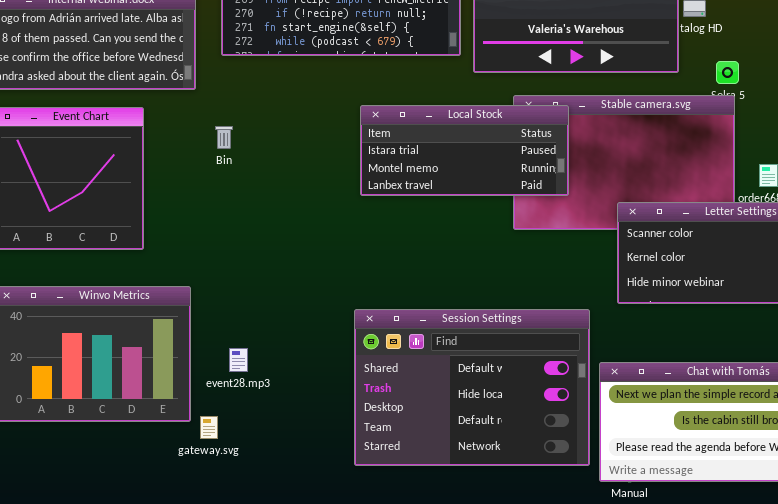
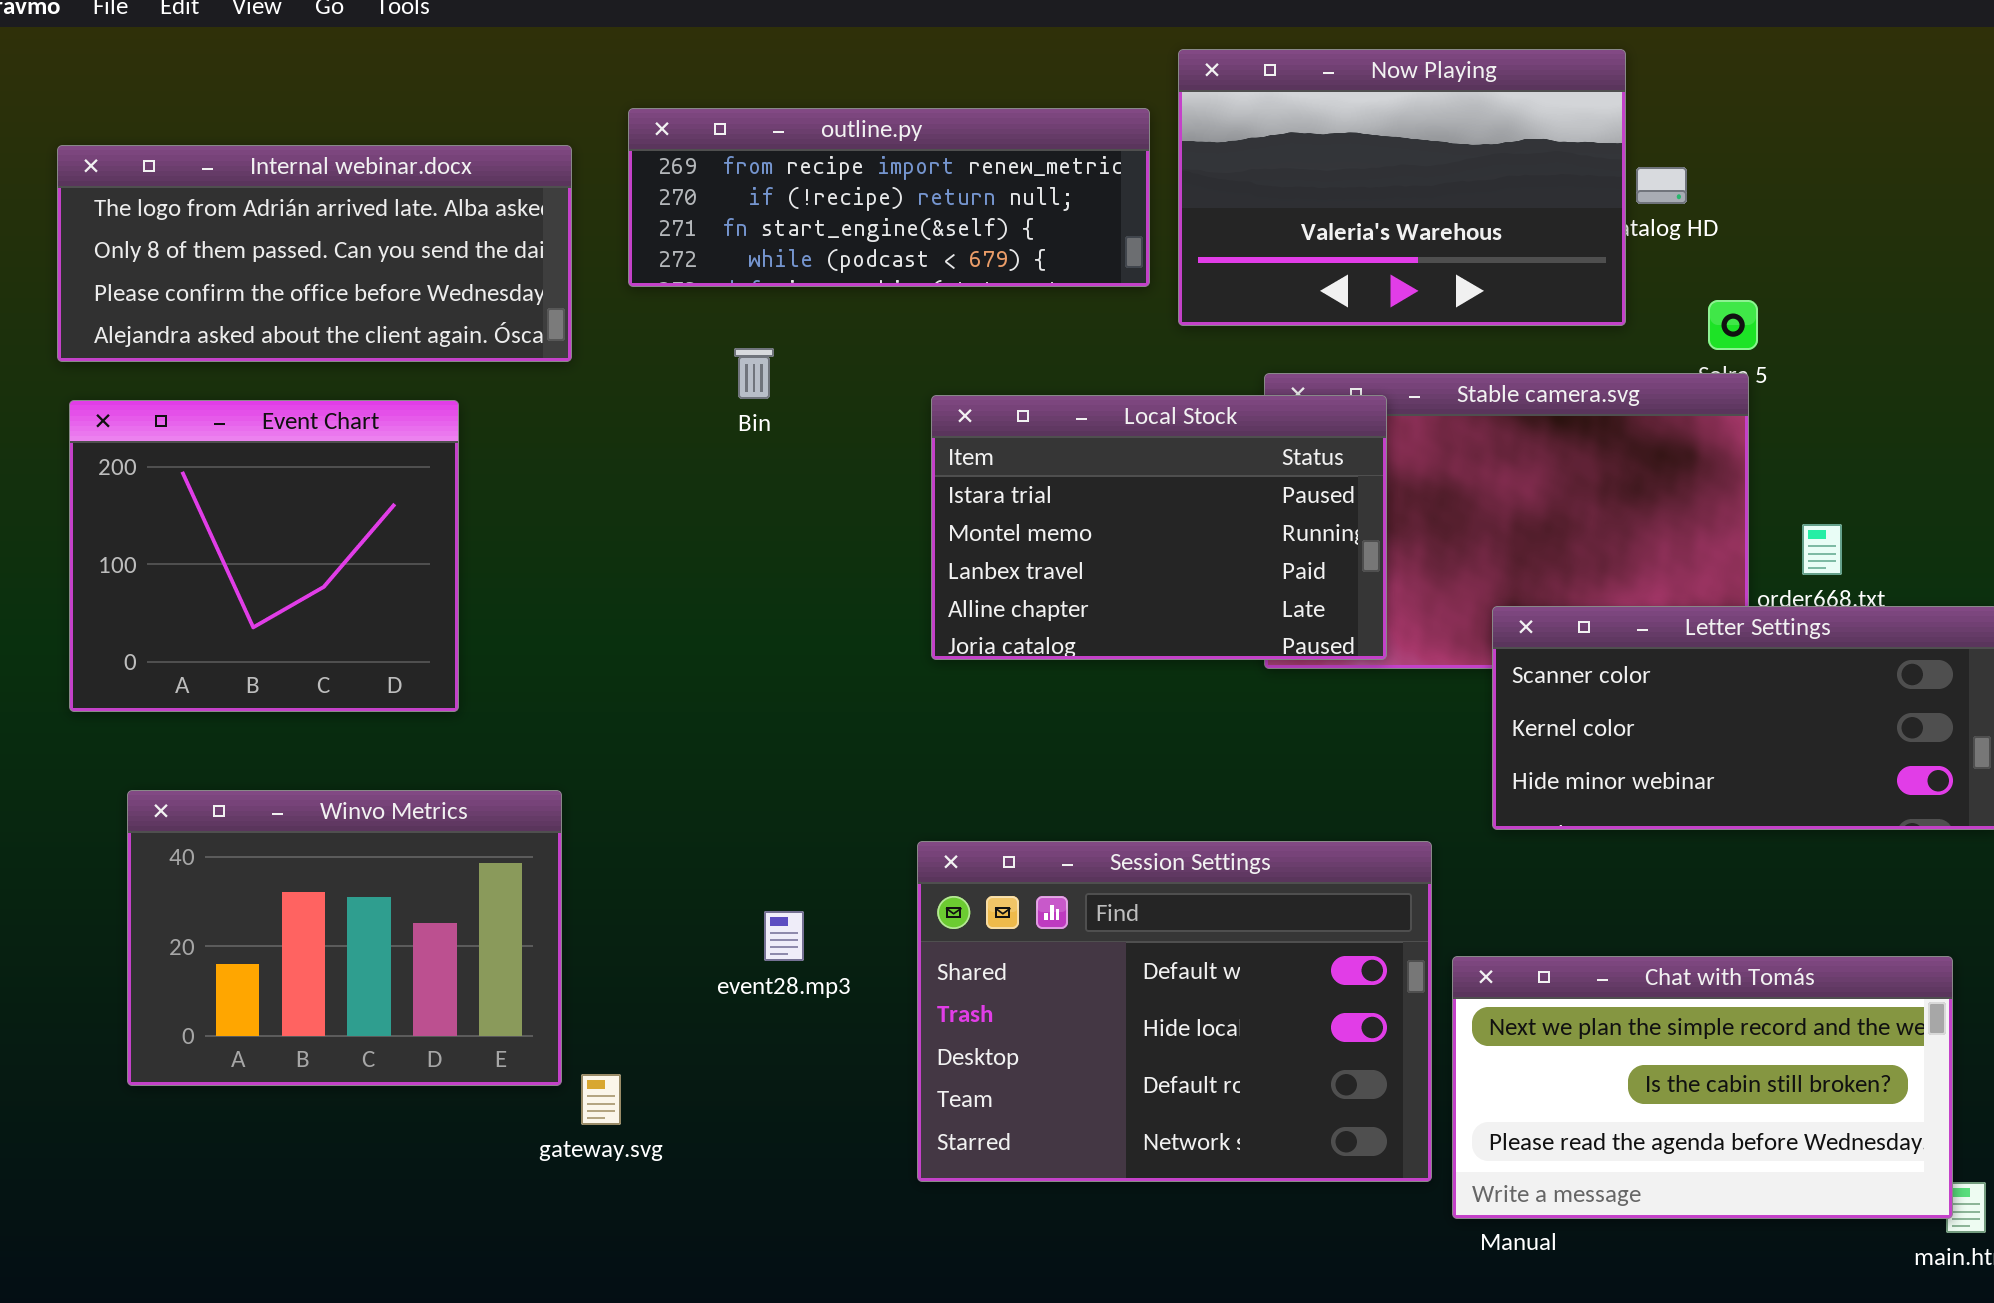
Local Stock: [360,105,569,196] -> [931,395,1387,660], resized
Bin: [215,126,233,149] -> [734,348,774,399], moved
event28.mp3: [229,348,248,372] -> [764,911,804,961], moved

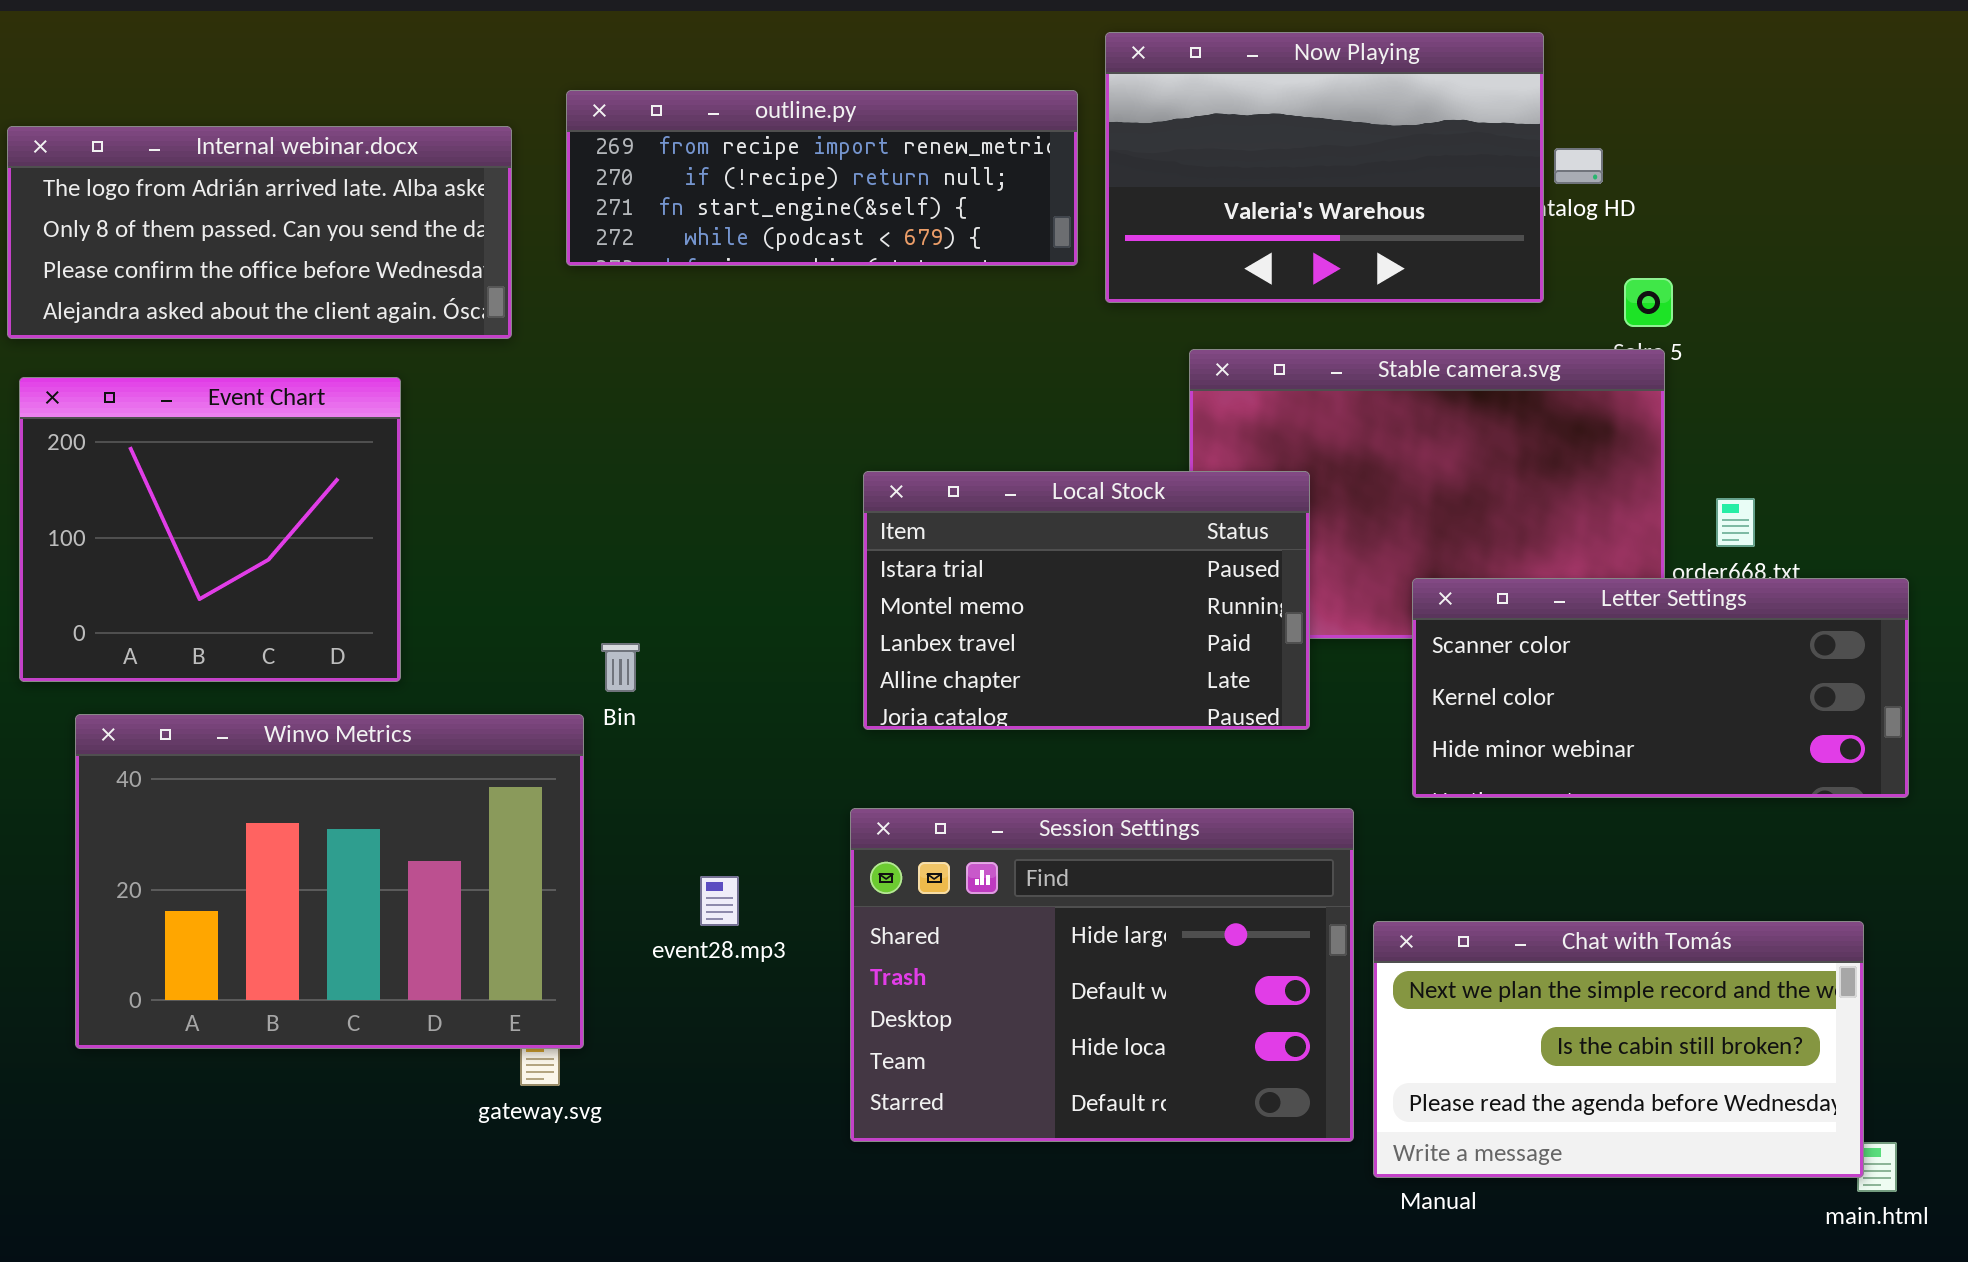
Bin: [734,348,774,399] -> [601,643,640,692], moved
Local Stock: [931,395,1387,660] -> [863,471,1310,730], moved
Winvo Metrics: [127,790,562,1086] -> [75,714,584,1049], resized
Session Settings: [917,841,1432,1182] -> [850,808,1354,1142], scrolled up 1 row

